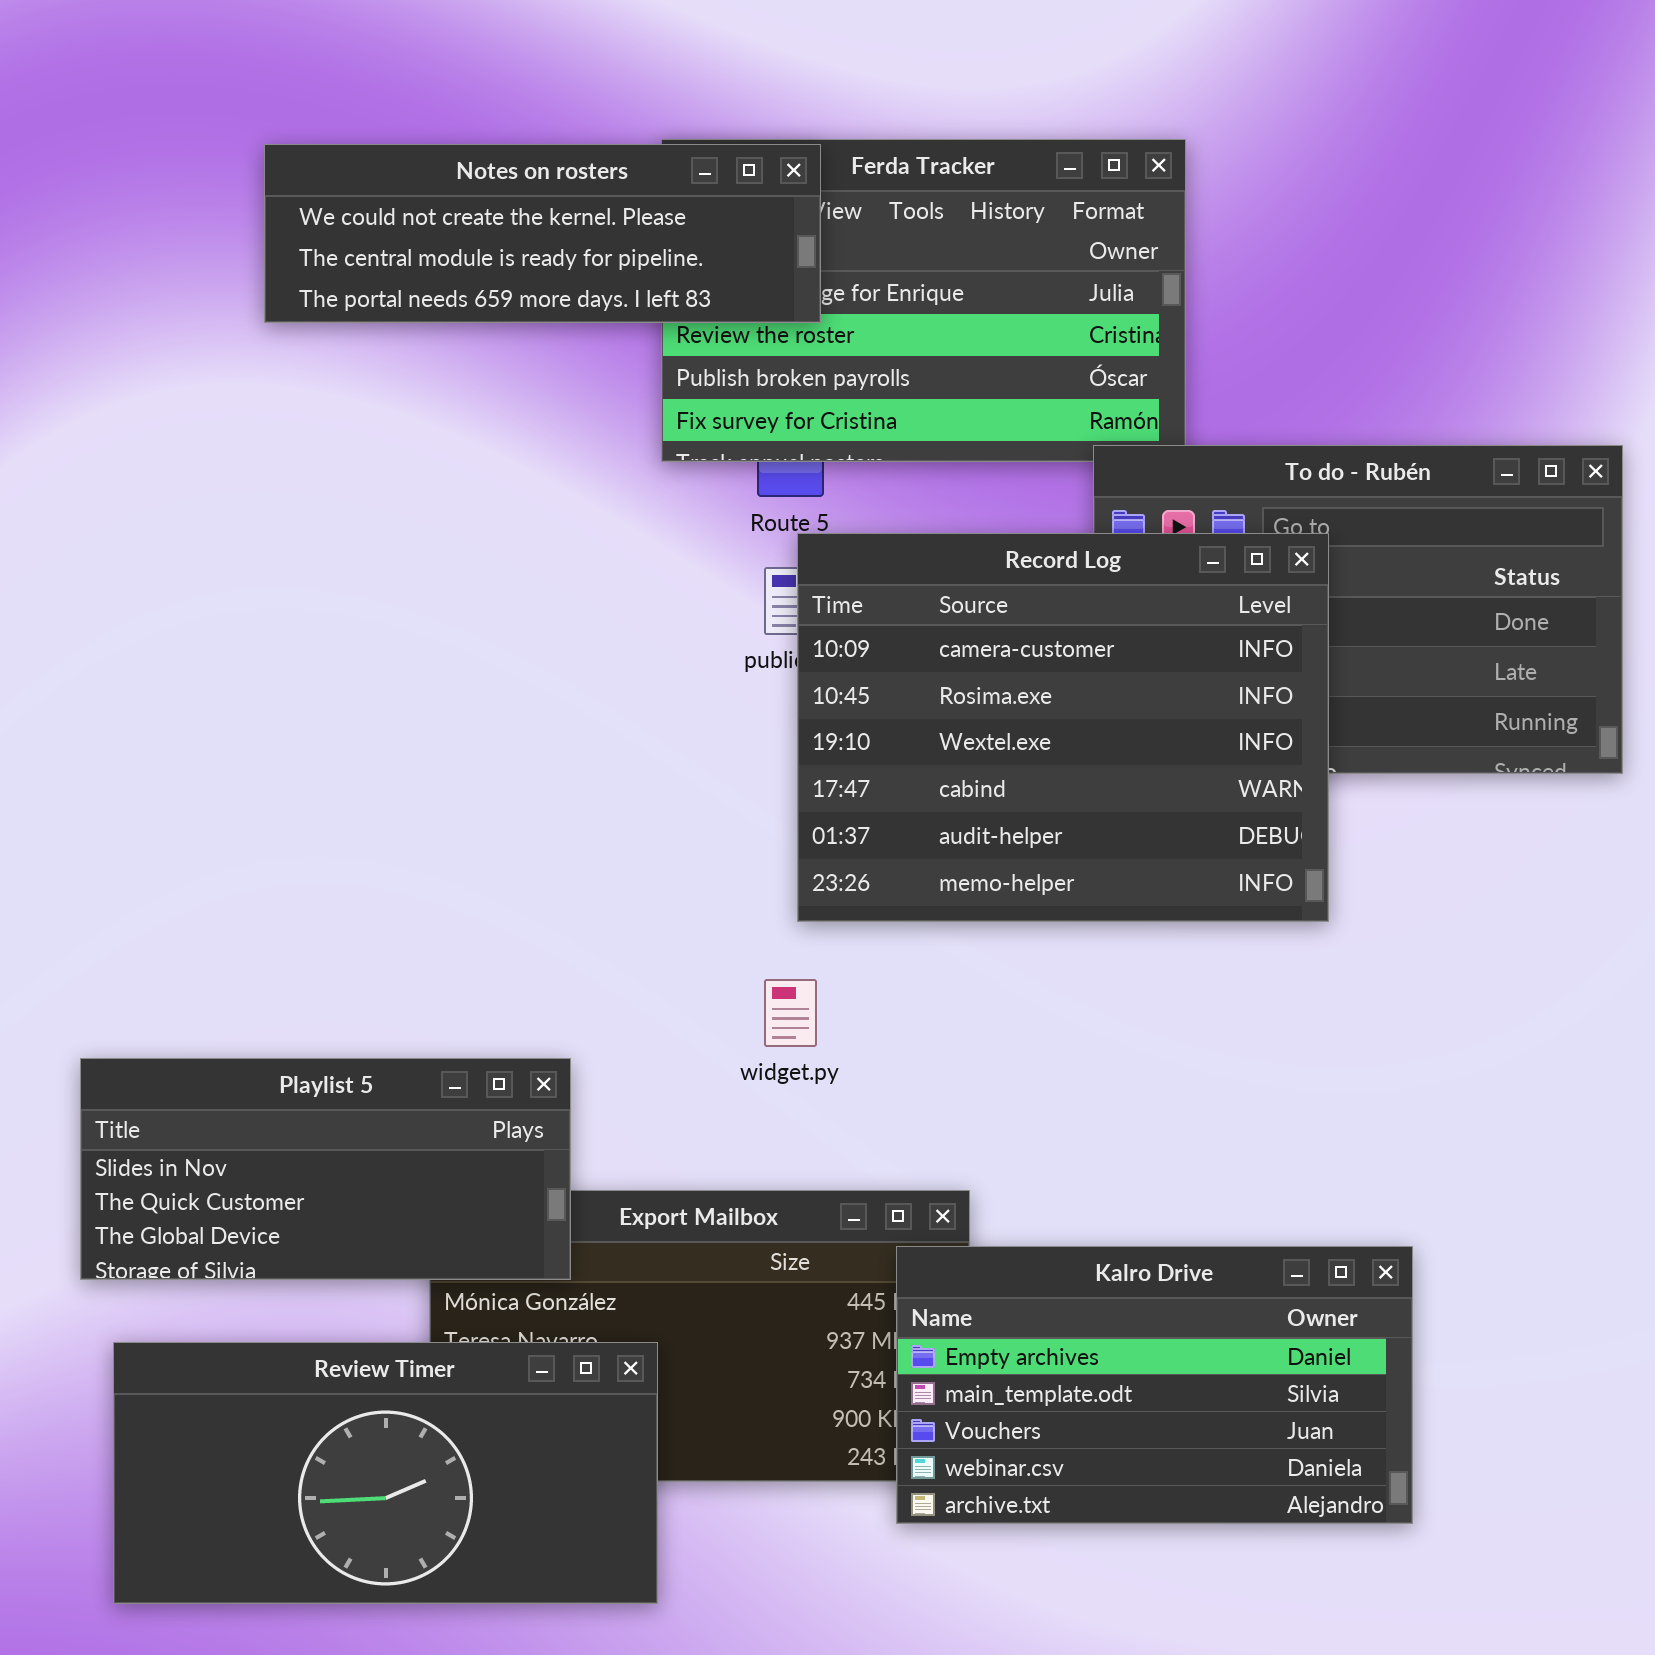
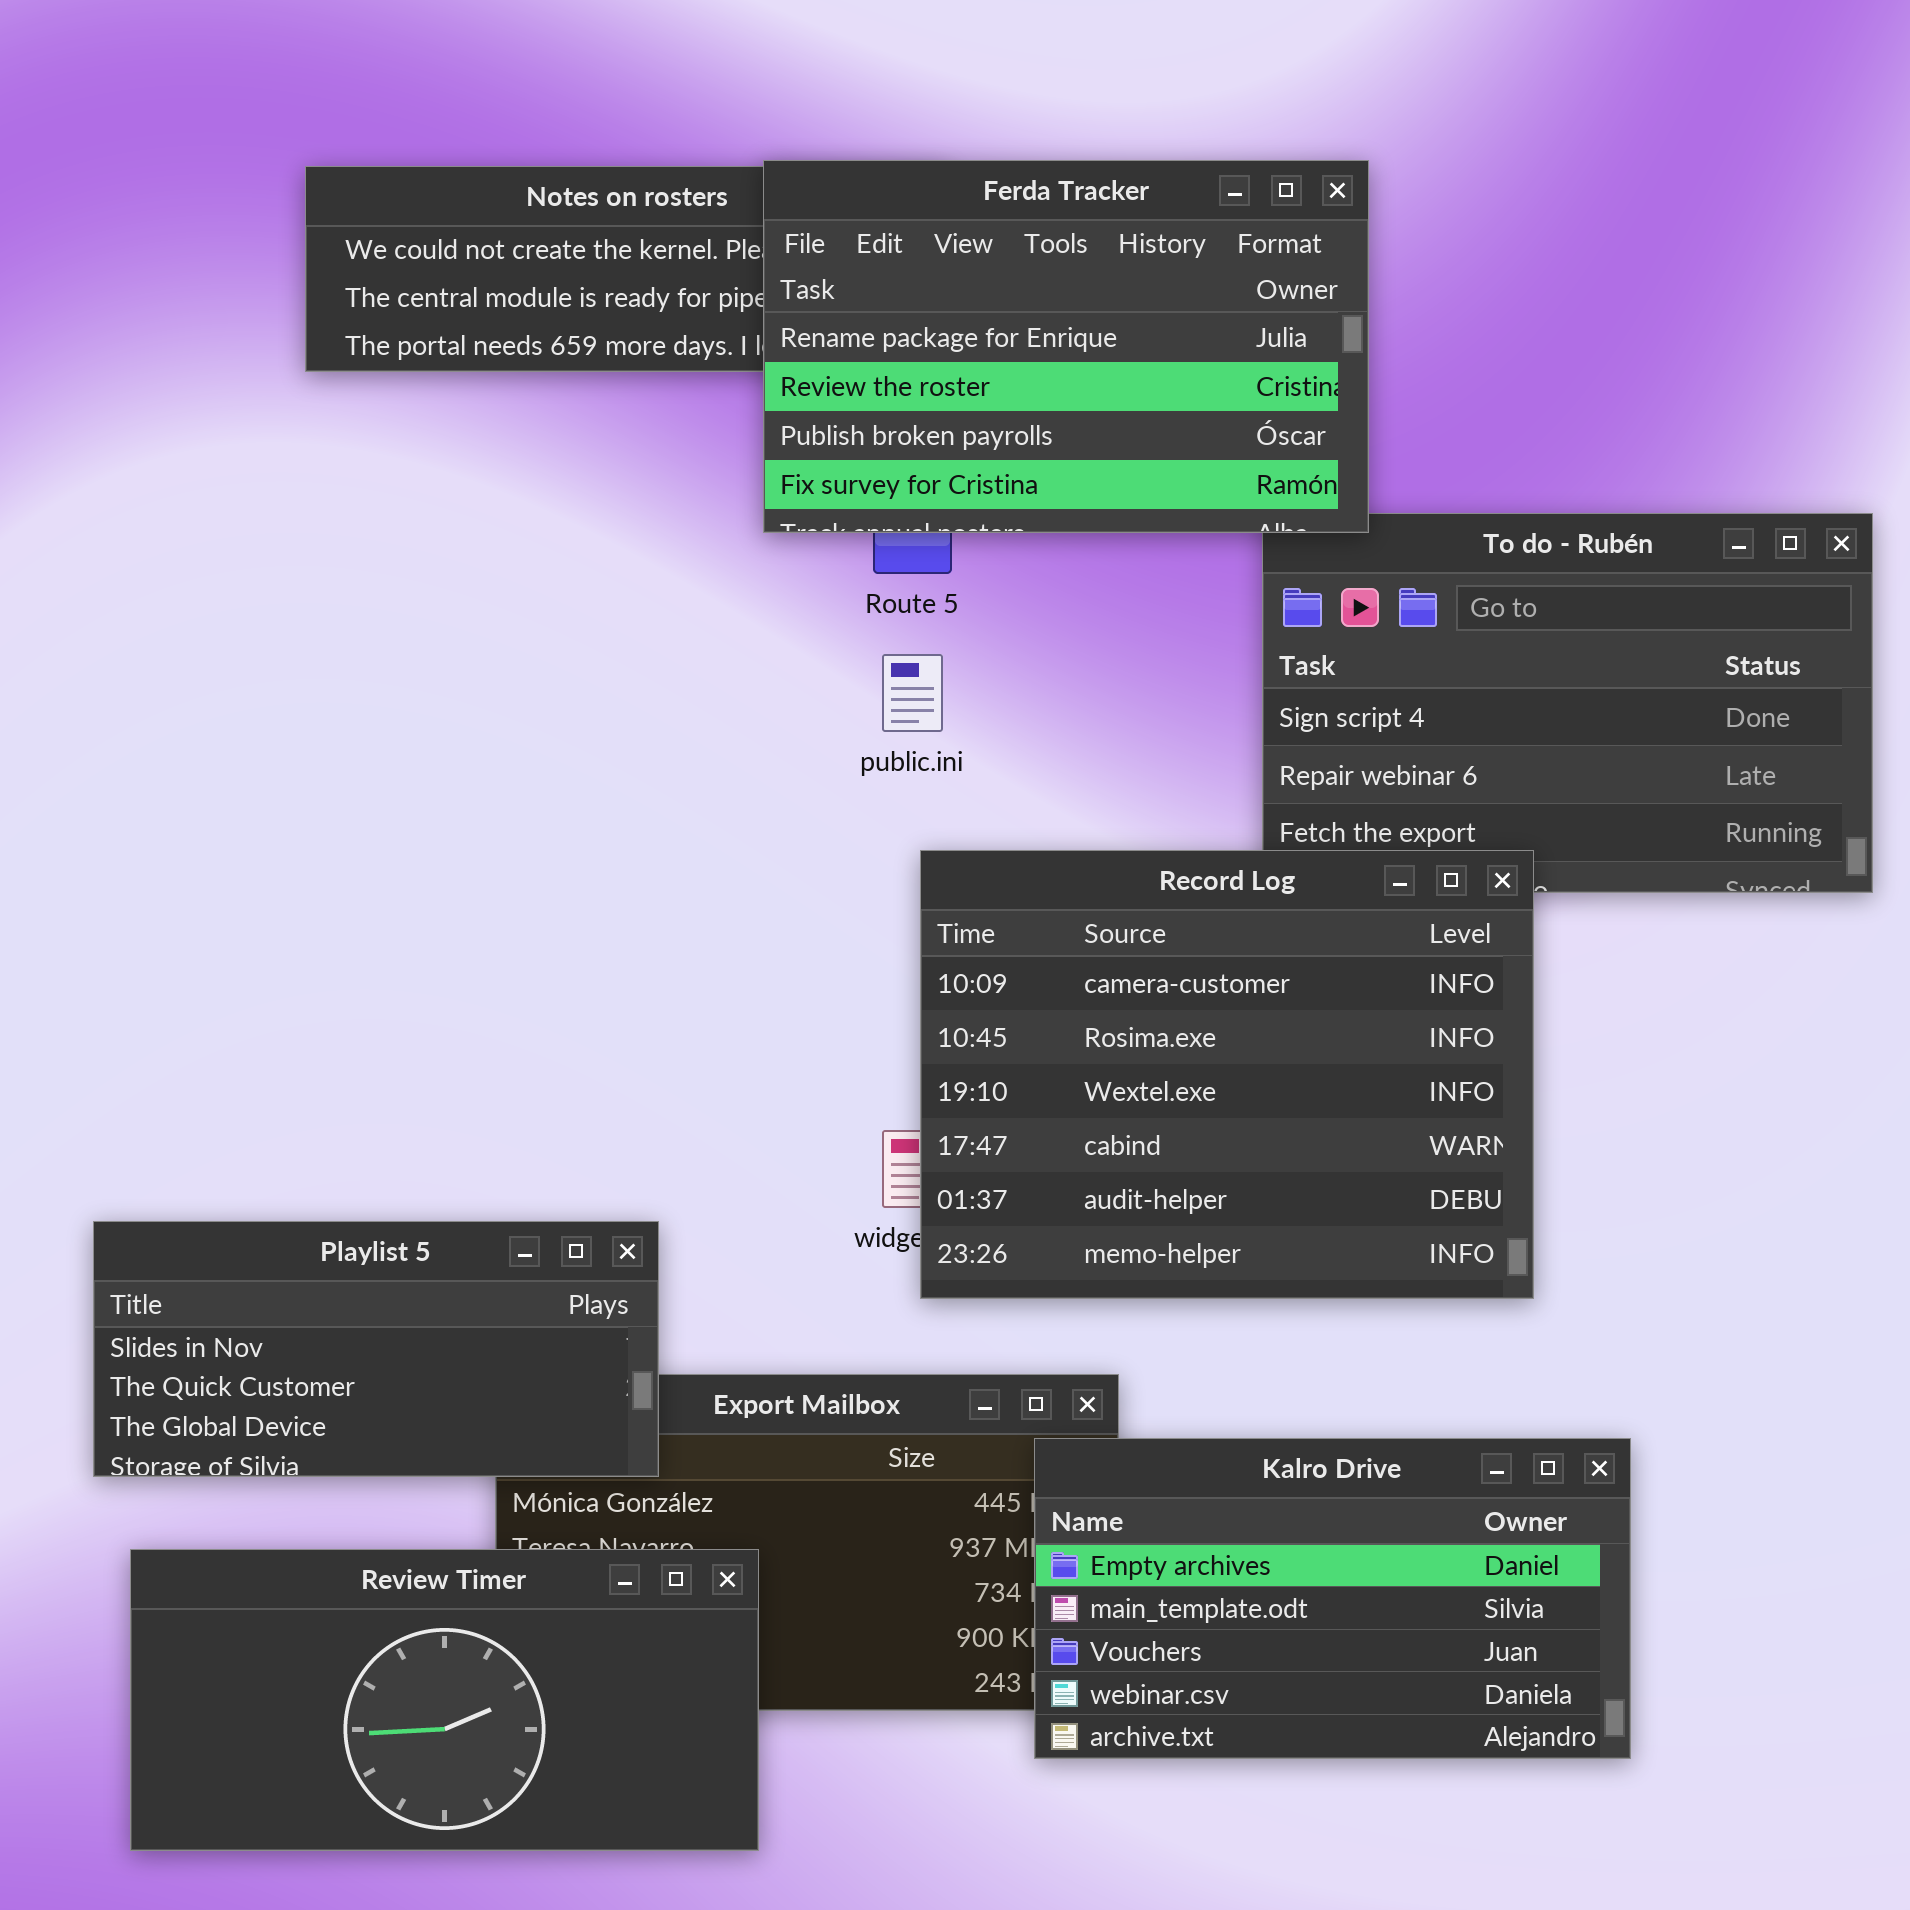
Ferda Tracker: [661,139,1186,462] -> [763,160,1369,533], raised
Record Log: [797,533,1329,922] -> [920,850,1534,1299], moved

